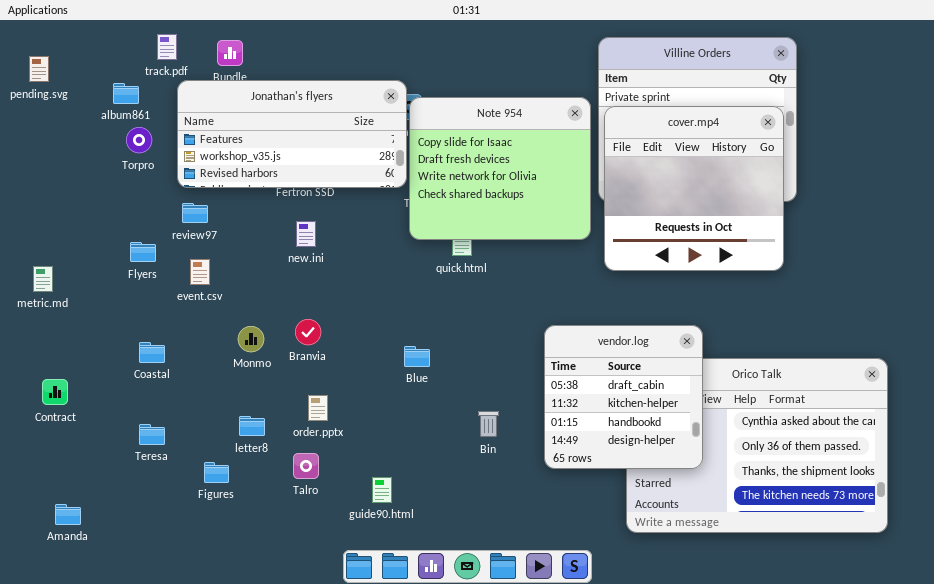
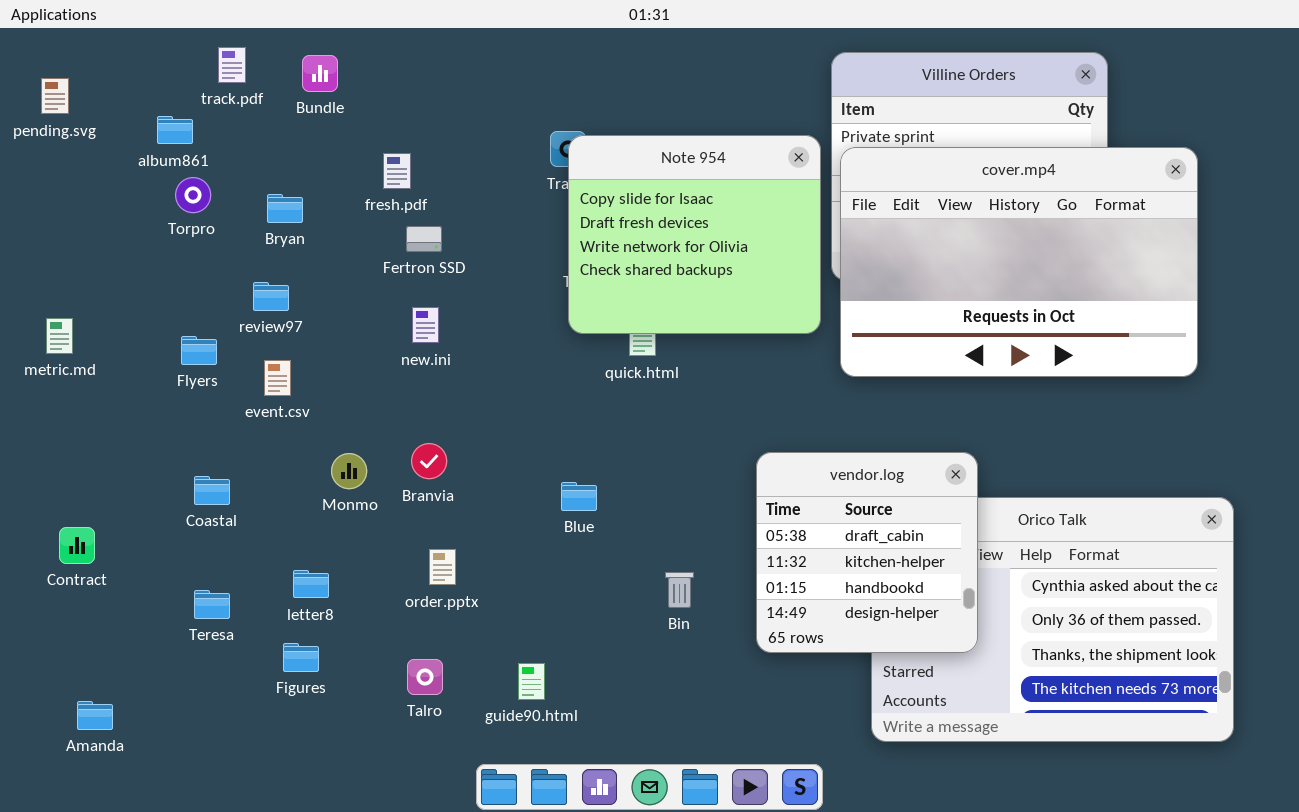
Jonathan's flyers: [177,80,407,188] -> none, closed
cover.mp4: [604,106,784,271] -> [840,147,1198,377], resized
metric.md: [33,266,53,292] -> [46,318,73,354], moved
letter8: [239,416,265,436] -> [293,570,329,598], moved
Talro: [293,453,319,479] -> [407,659,443,695], moved

